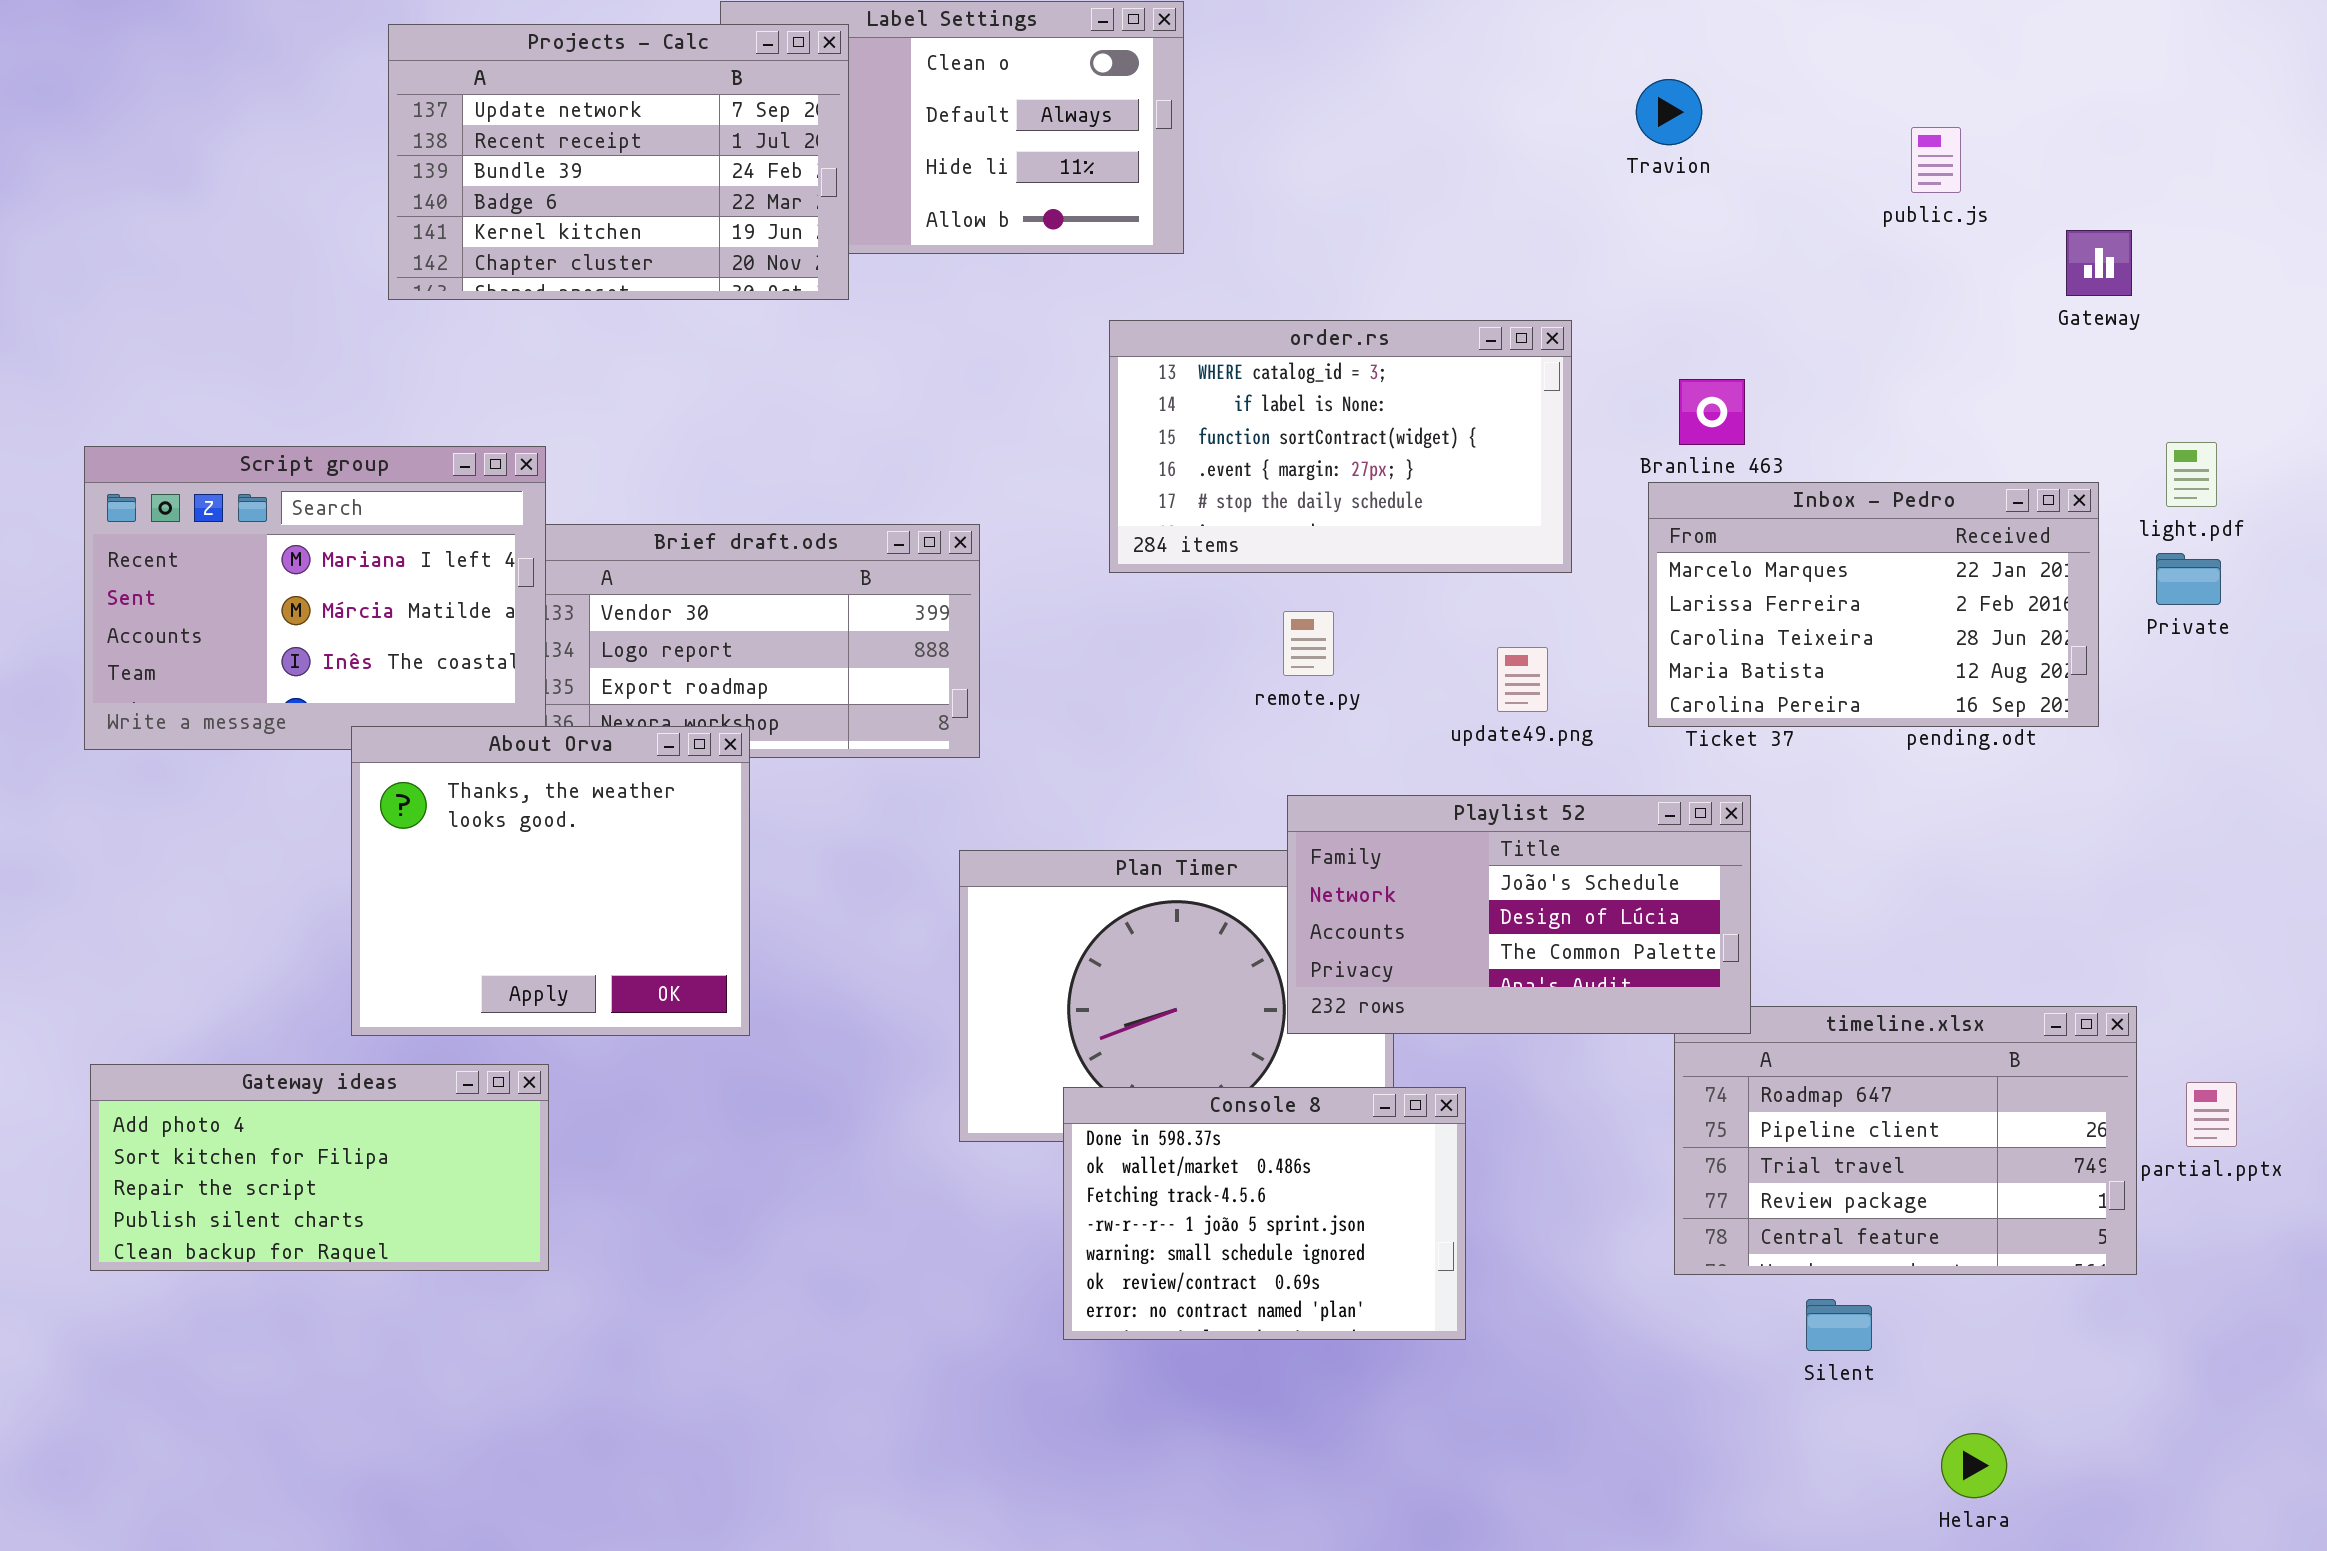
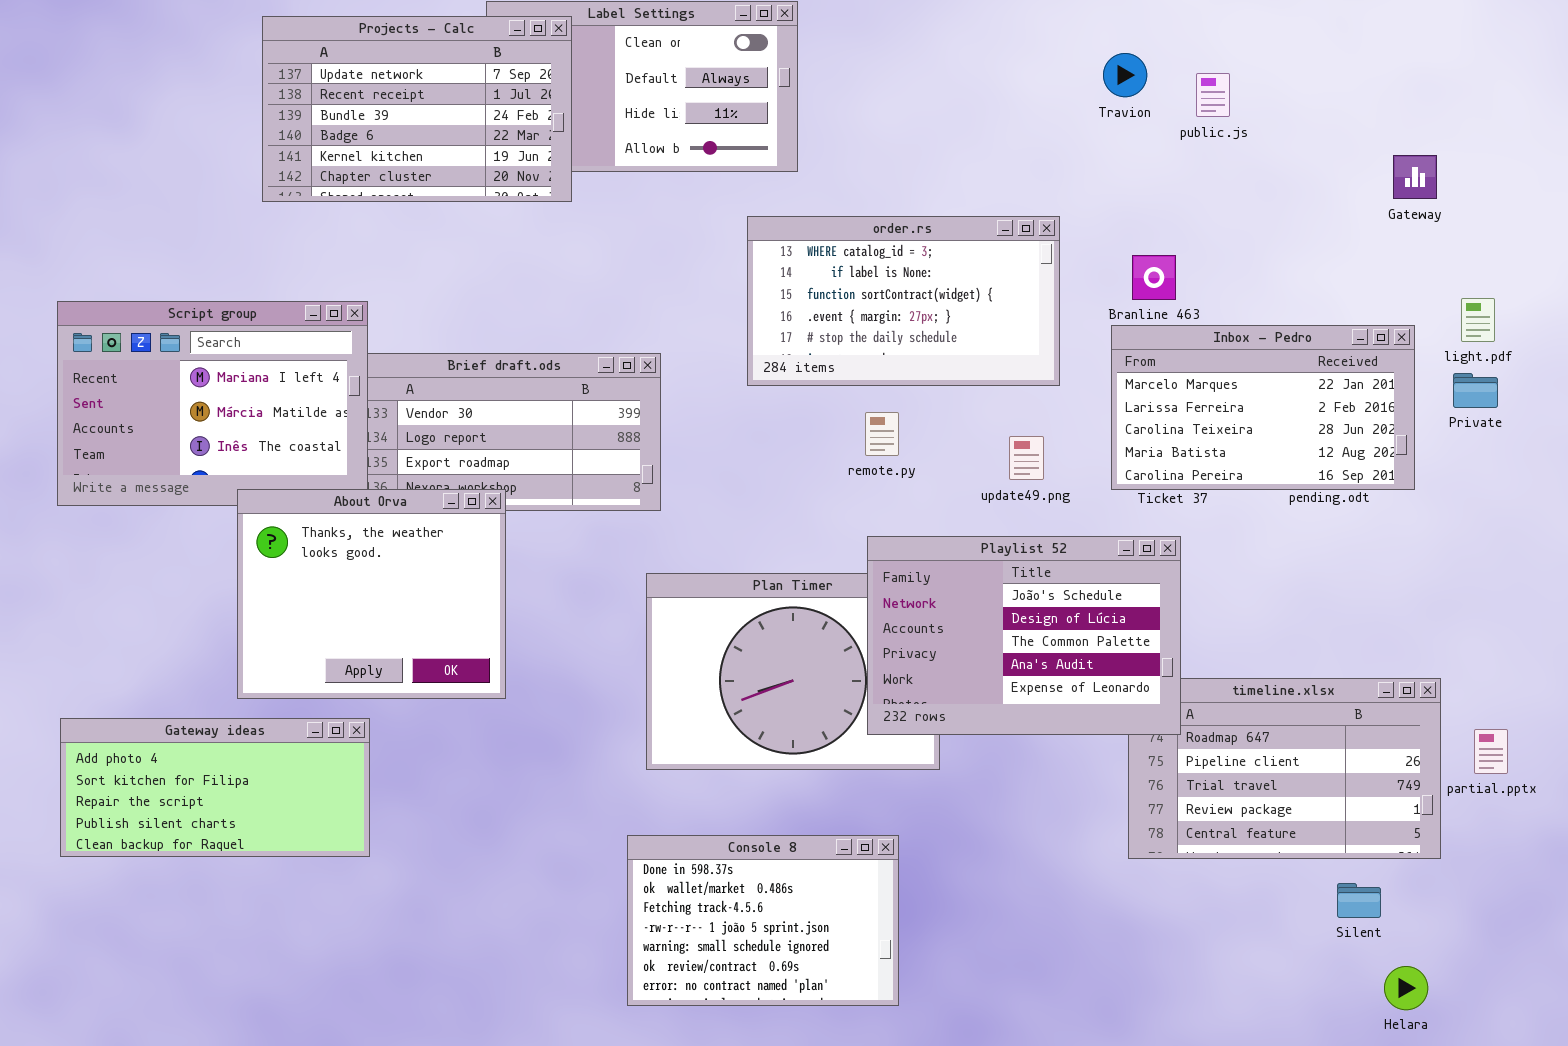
public.js: [1911,127,1961,193] -> [1196,73,1230,117], moved
Playlist 52: [1287,795,1751,1034] -> [867,536,1181,735], resized
Console 8: [1063,1087,1466,1340] -> [627,835,899,1006], moved
Silent: [1806,1299,1872,1351] -> [1337,883,1381,918], moved
Helara: [1941,1433,2007,1498] -> [1384,966,1428,1010], moved

